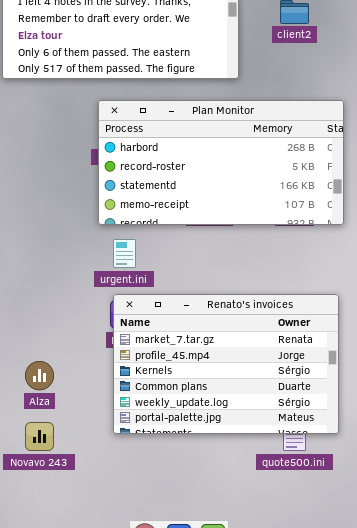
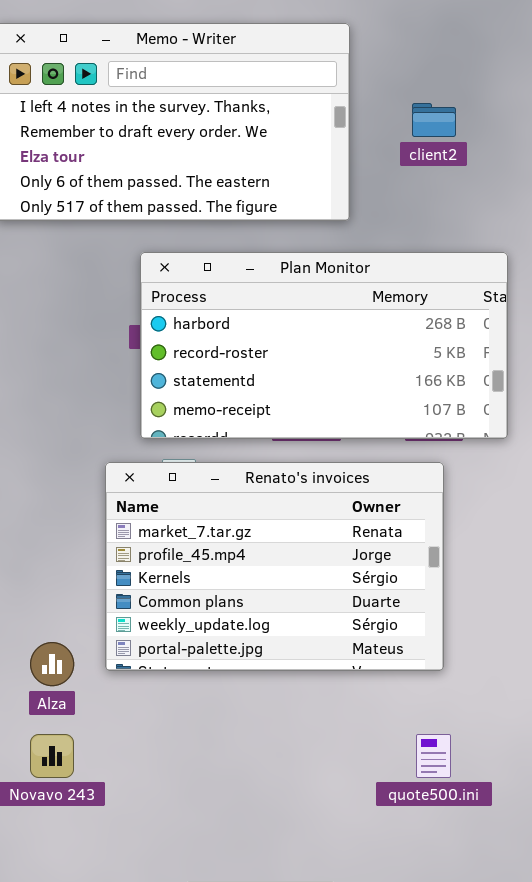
Renato's invoices: [113,294,339,434] -> [105,462,444,671], moved

